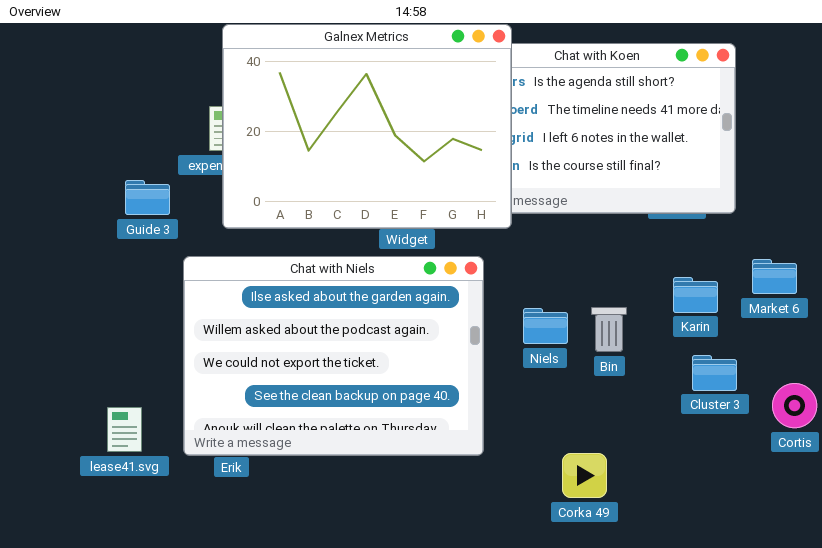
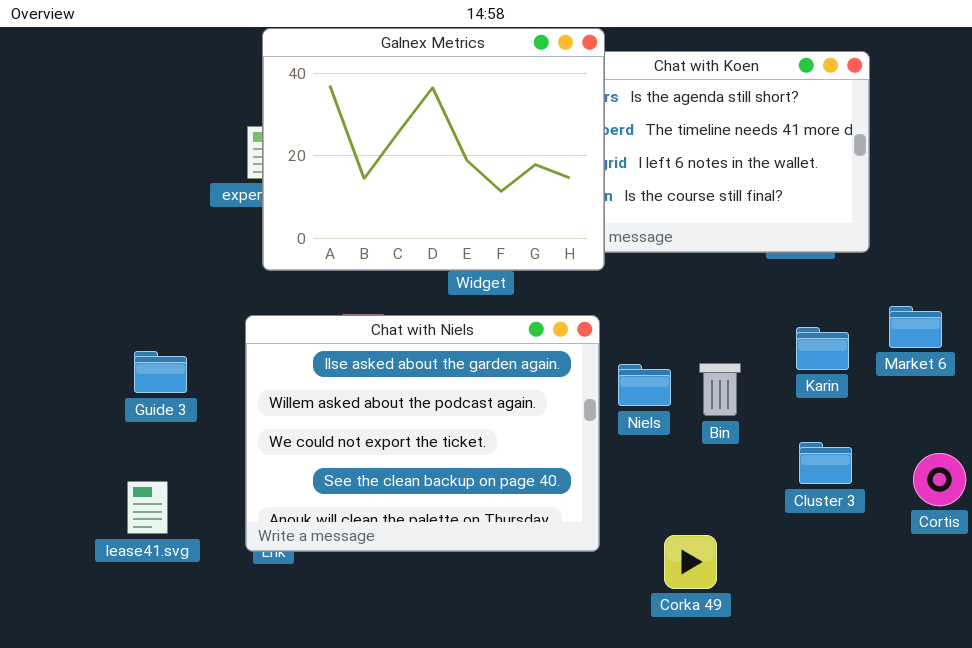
Guide 3: [125,180,170,215] -> [134,351,187,393], moved
Chat with Niels: [183,256,484,456] -> [245,315,600,552], moved
Cluster 3: [692,355,737,391] -> [799,442,852,484], moved

